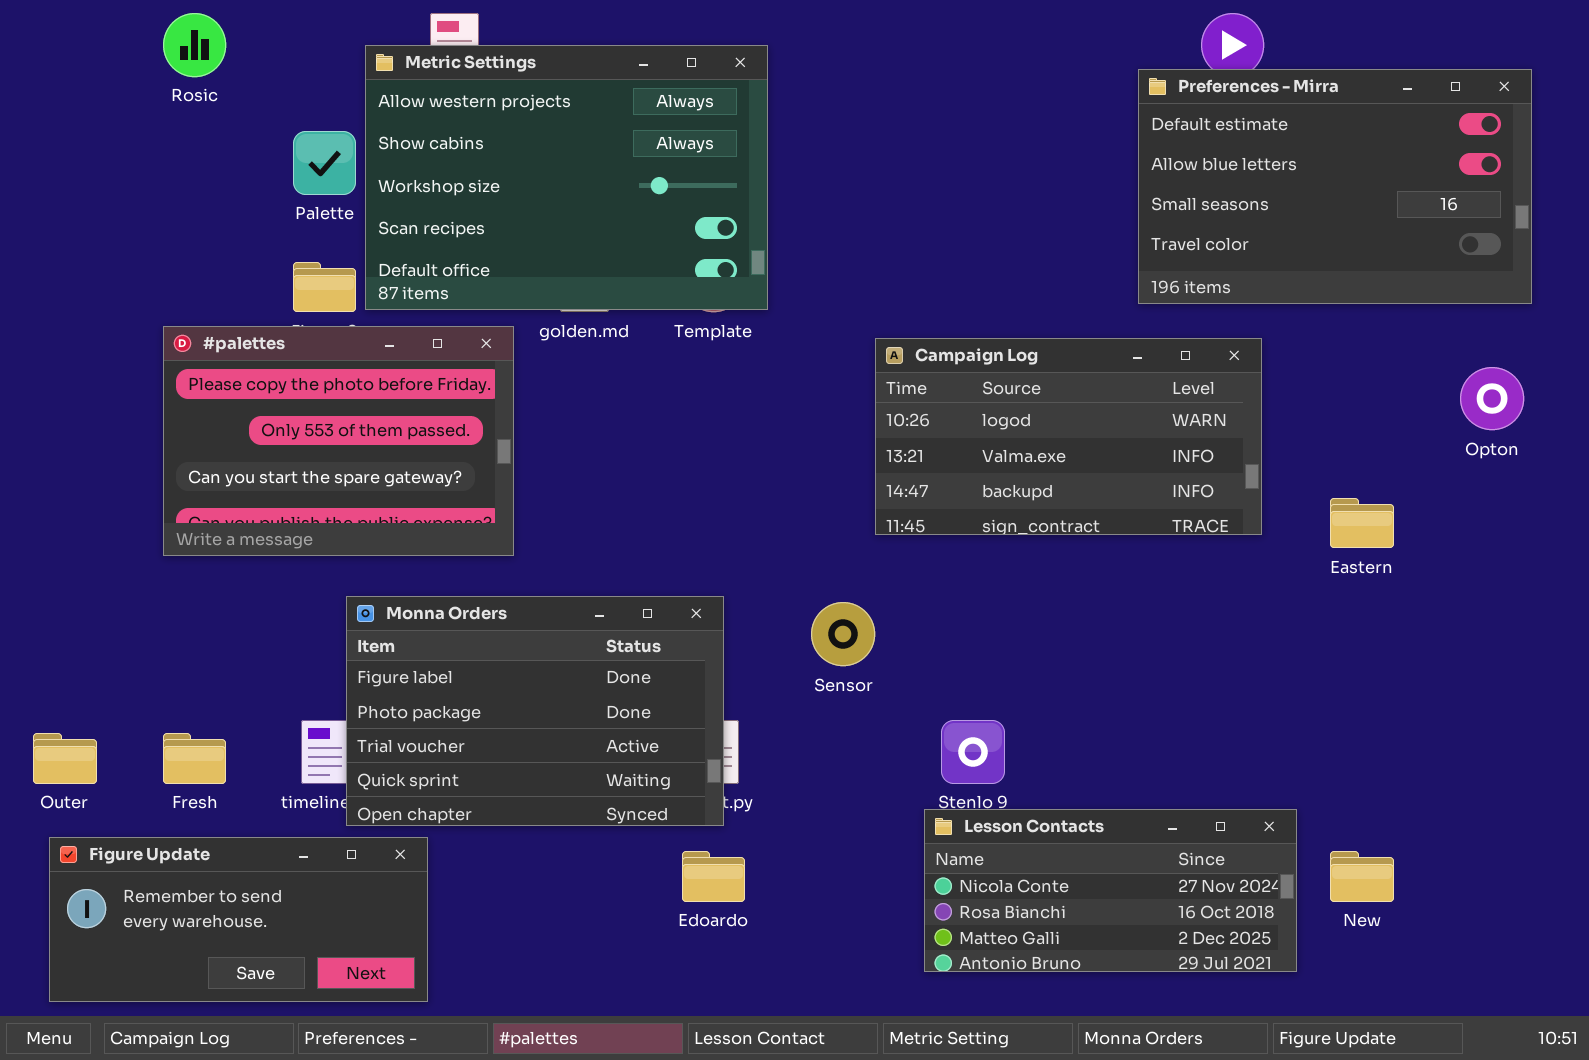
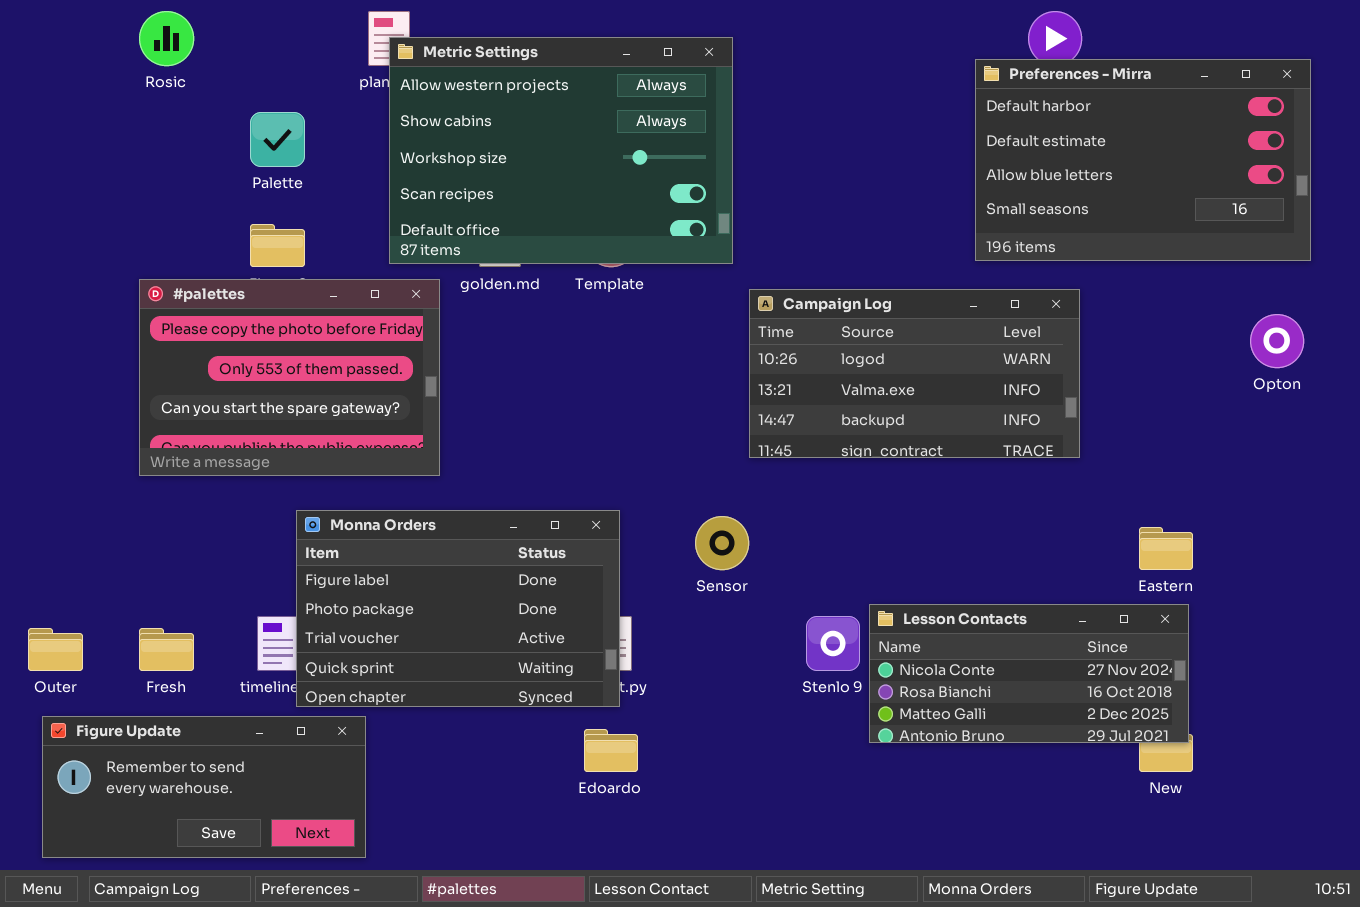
Metric Settings: [365,45,768,310] -> [389,37,733,264], moved
Preferences - Mirra: [1138,69,1532,304] -> [975,59,1311,261], scrolled up 1 row
Eastern: [1330,498,1394,548] -> [1139,527,1193,570], moved
Lesson Contacts: [924,809,1297,972] -> [869,604,1189,743], moved

